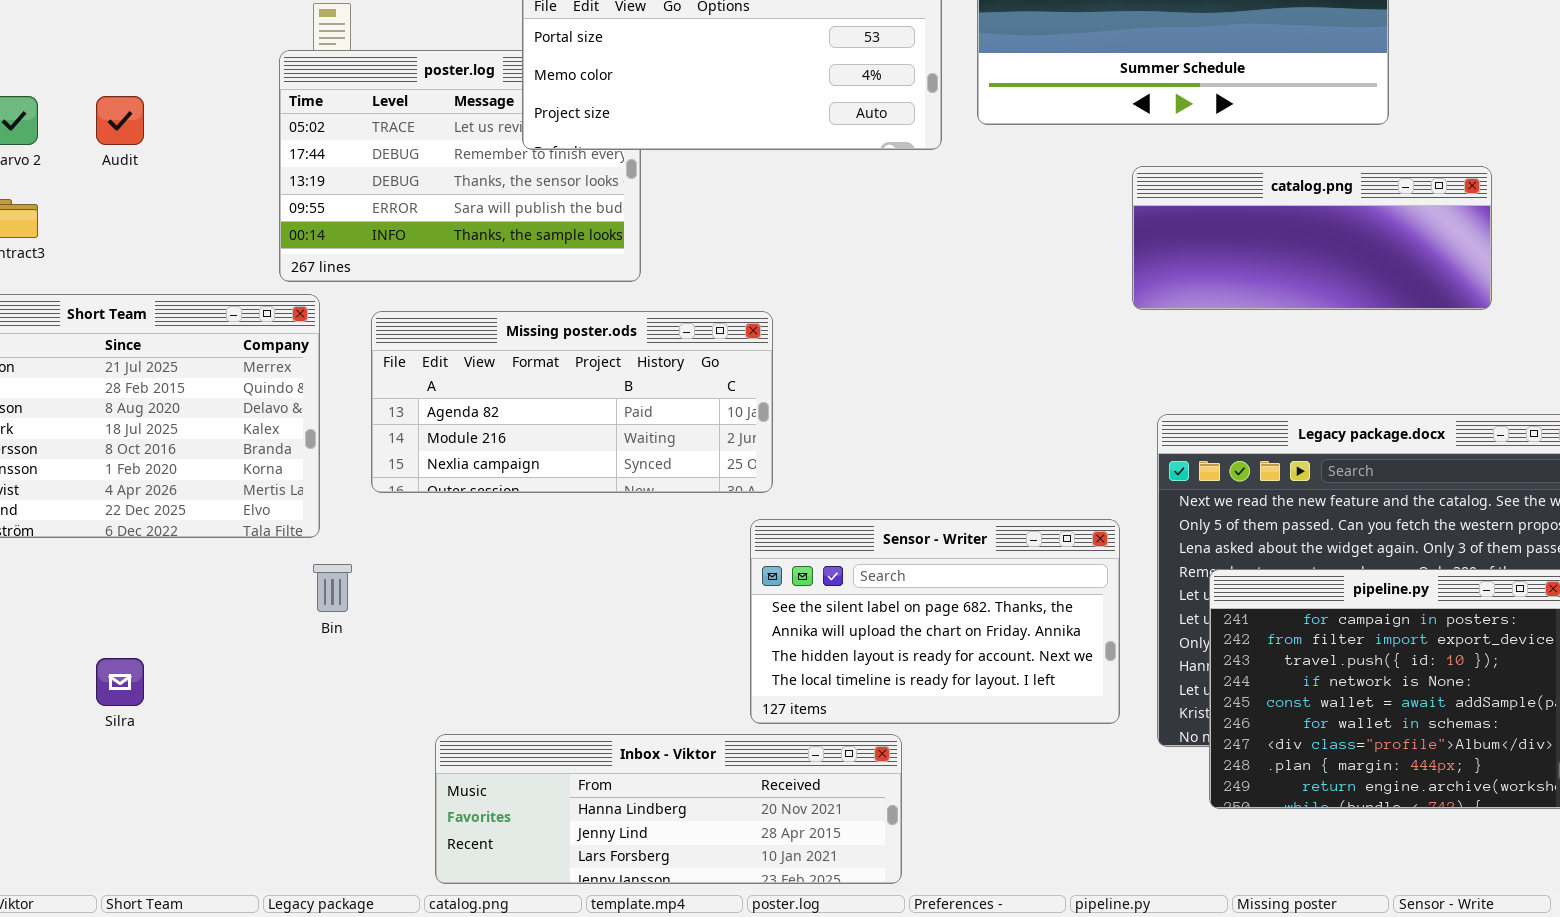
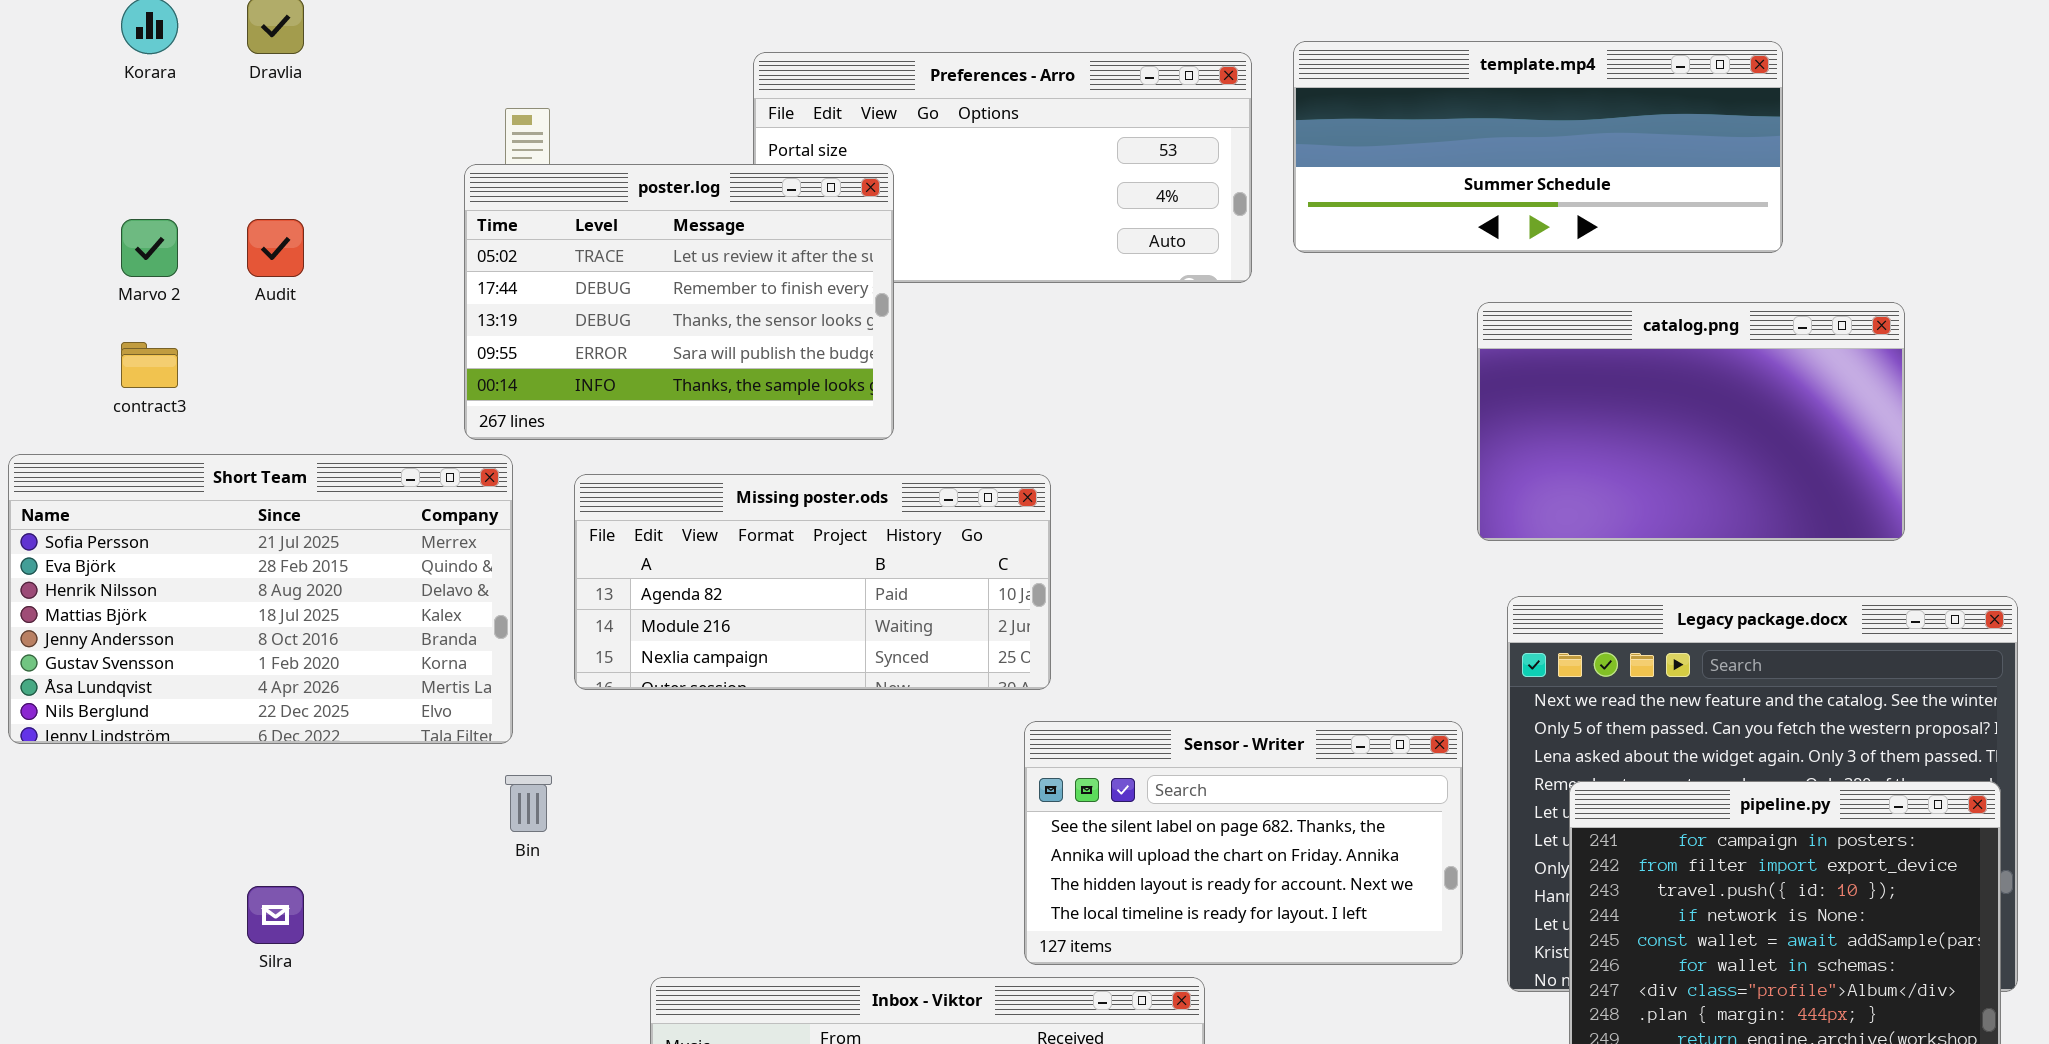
poster.log: [279,50,641,282] -> [464,164,894,440], raised
catalog.png: [1132,166,1492,310] -> [1477,302,1905,541], resized

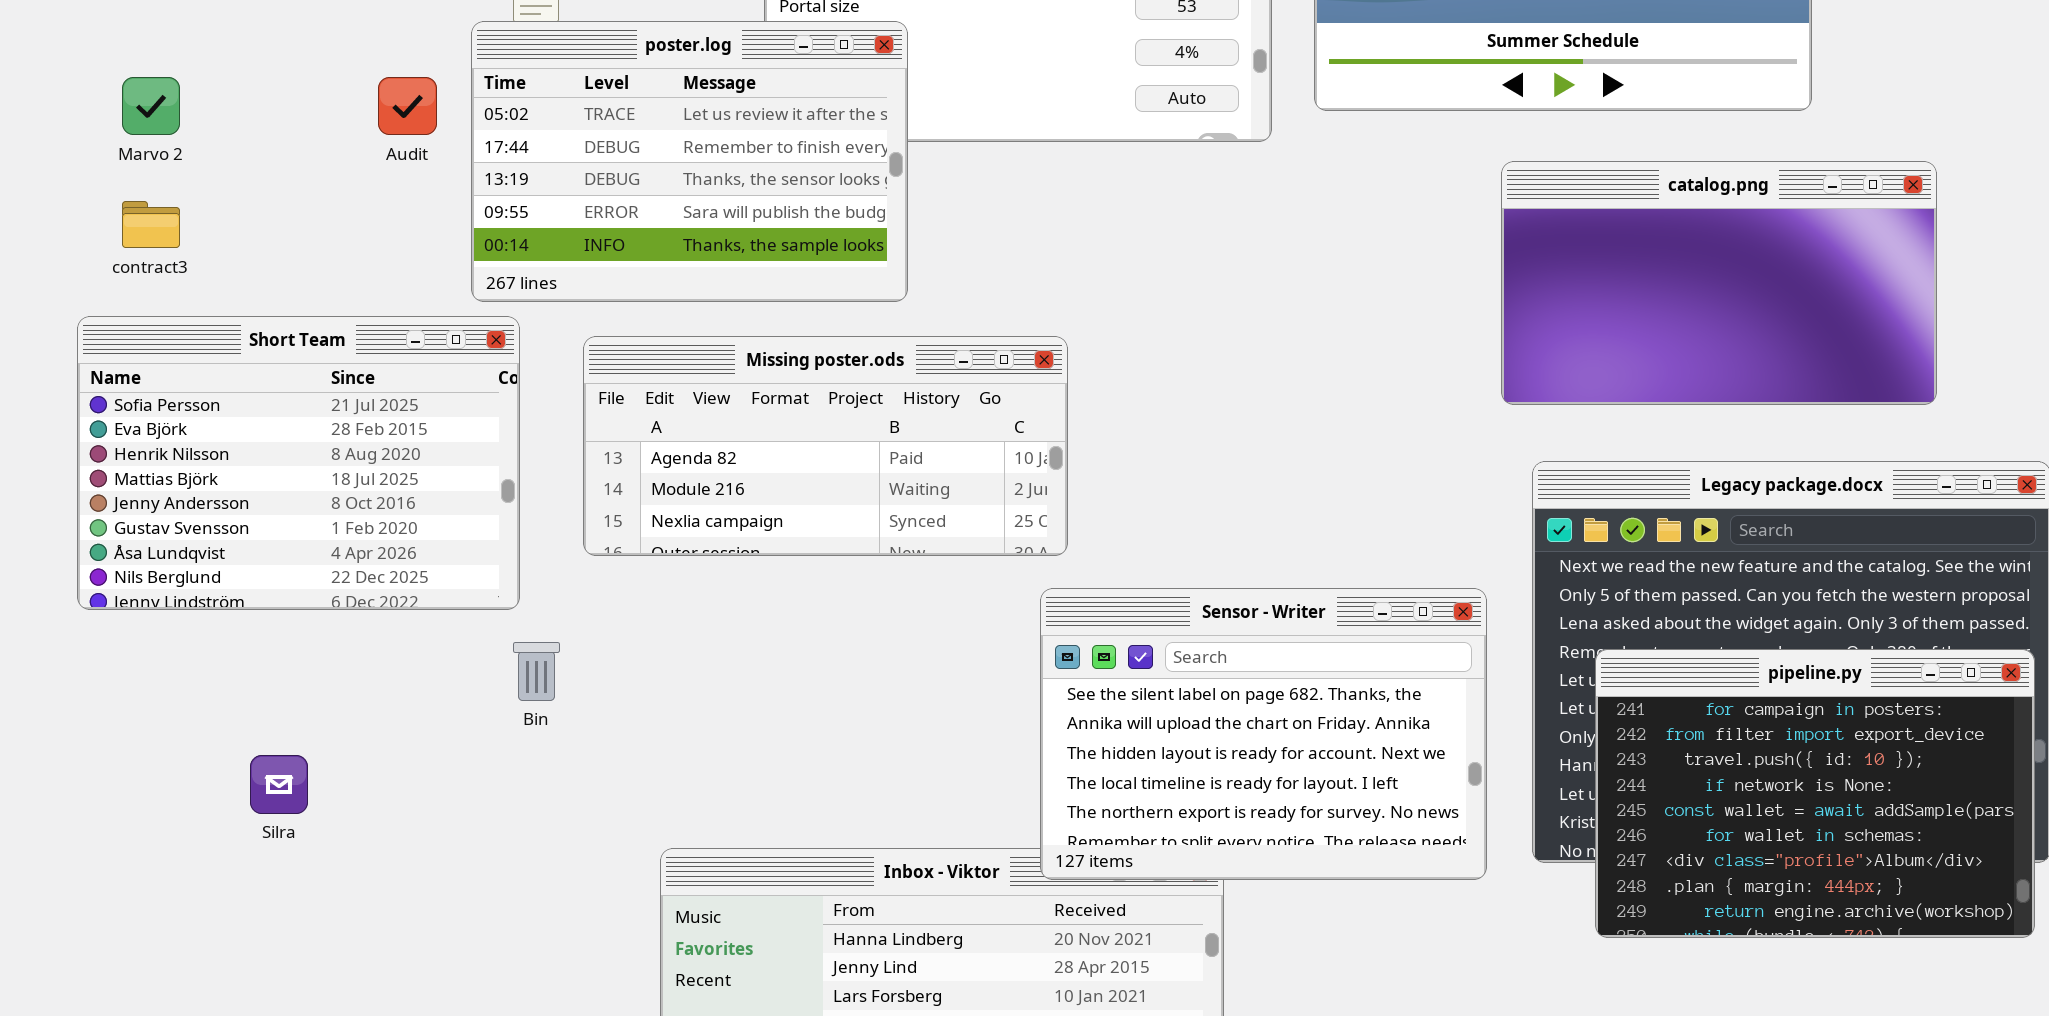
Audit: [247,219,304,277] -> [378,77,437,135], moved
Short Team: [8,454,513,744] -> [77,316,520,610], resized
Sensor - Writer: [1024,721,1463,965] -> [1040,588,1487,880], resized

